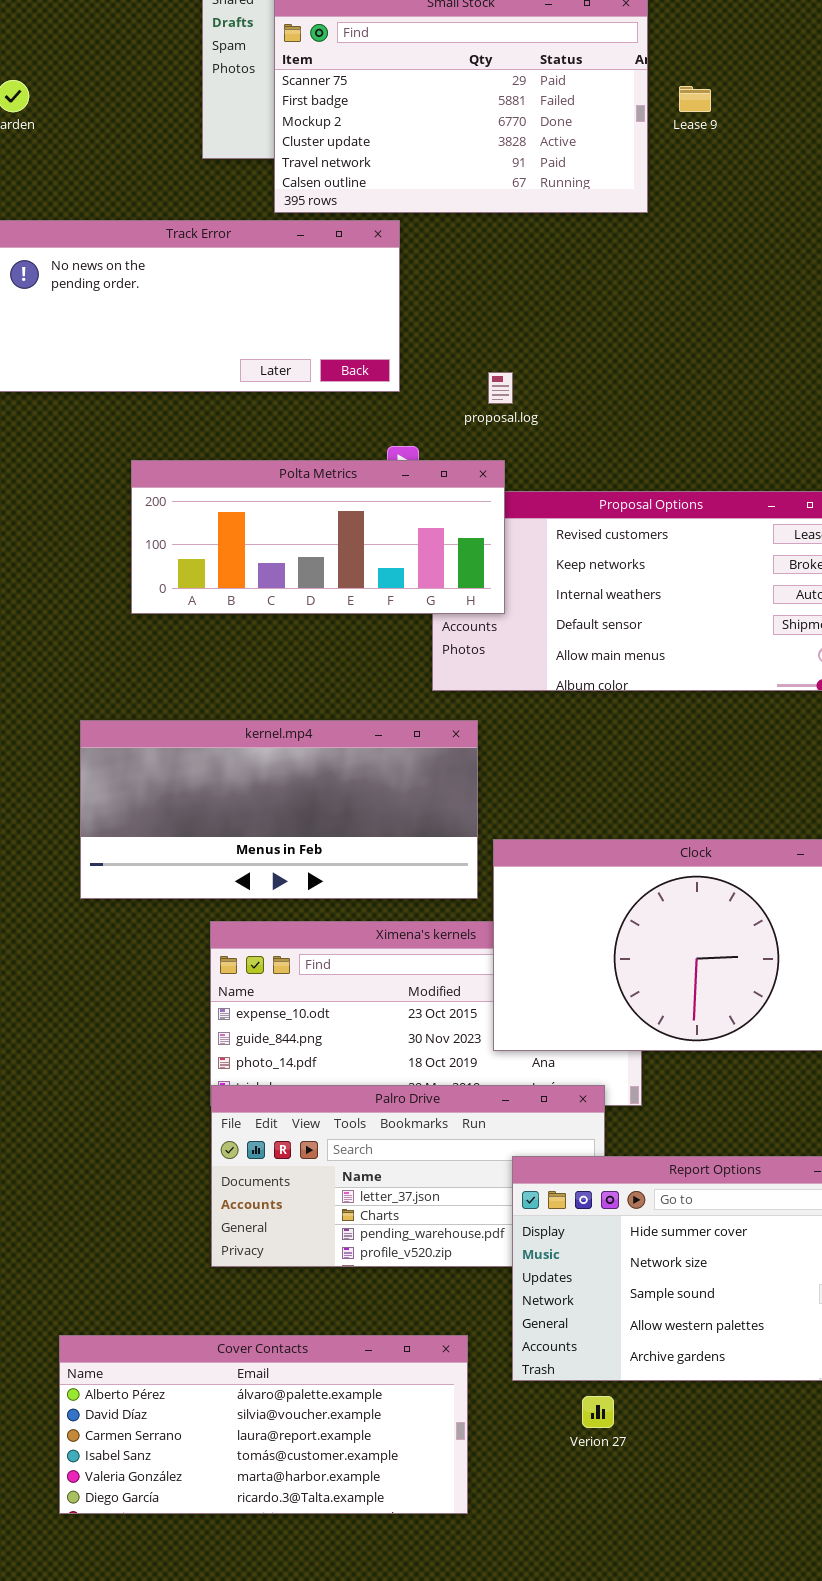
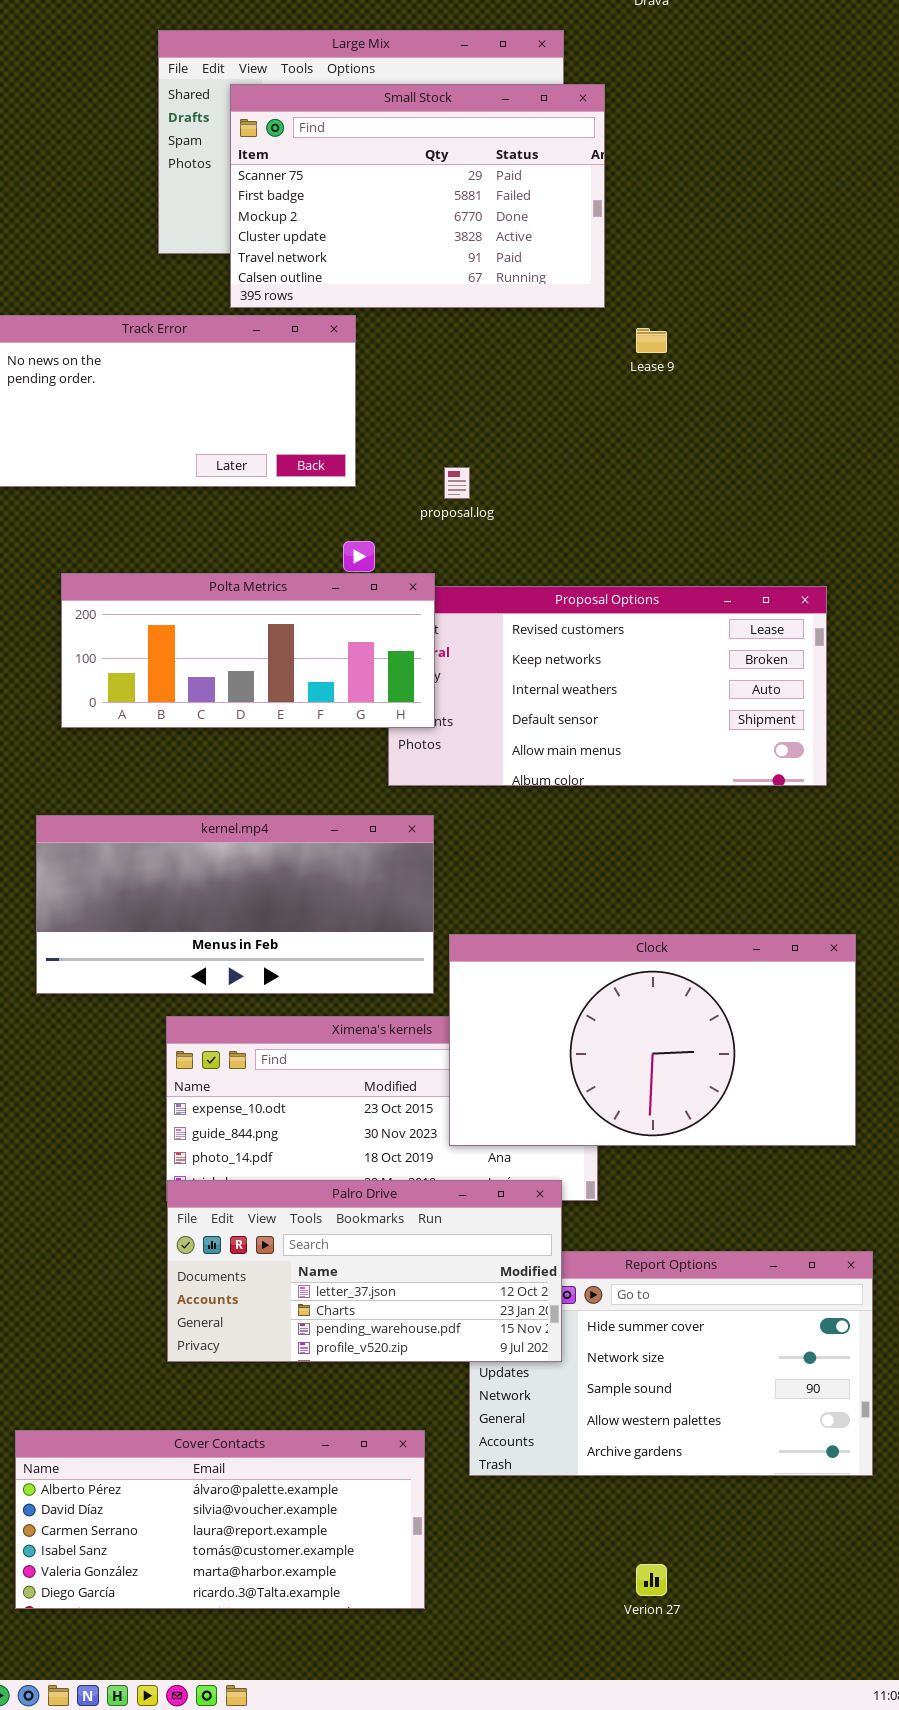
Lease 9: [679,86,711,112] -> [636,328,667,353], moved
Polta Metrics: [131,460,505,614] -> [61,573,435,728], moved
Palro Drive: [211,1085,605,1267] -> [167,1180,562,1362], raised
Verion 27: [582,1396,614,1428] -> [636,1564,667,1596], moved

